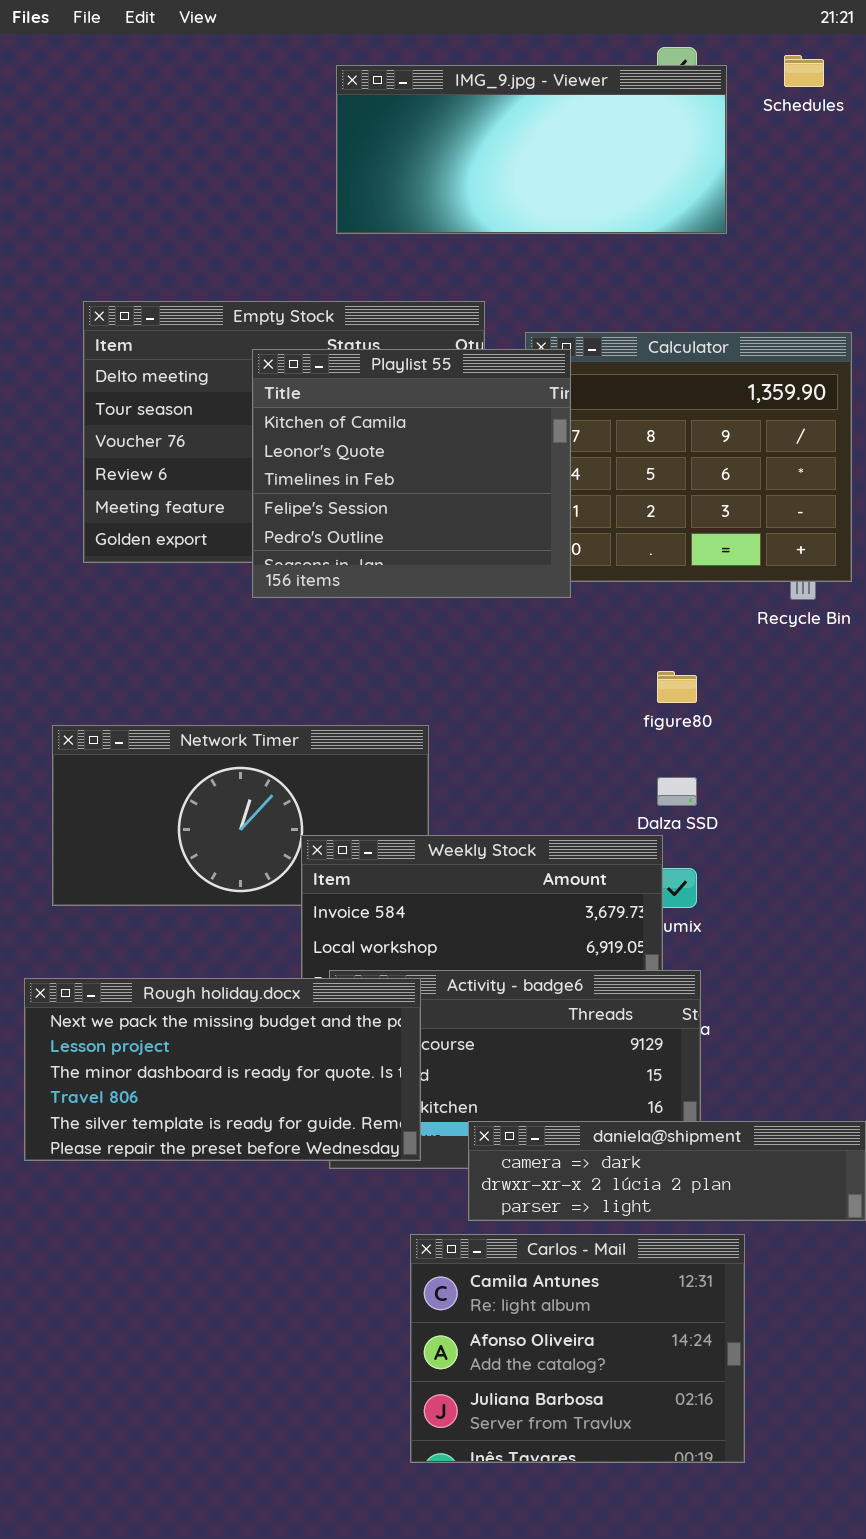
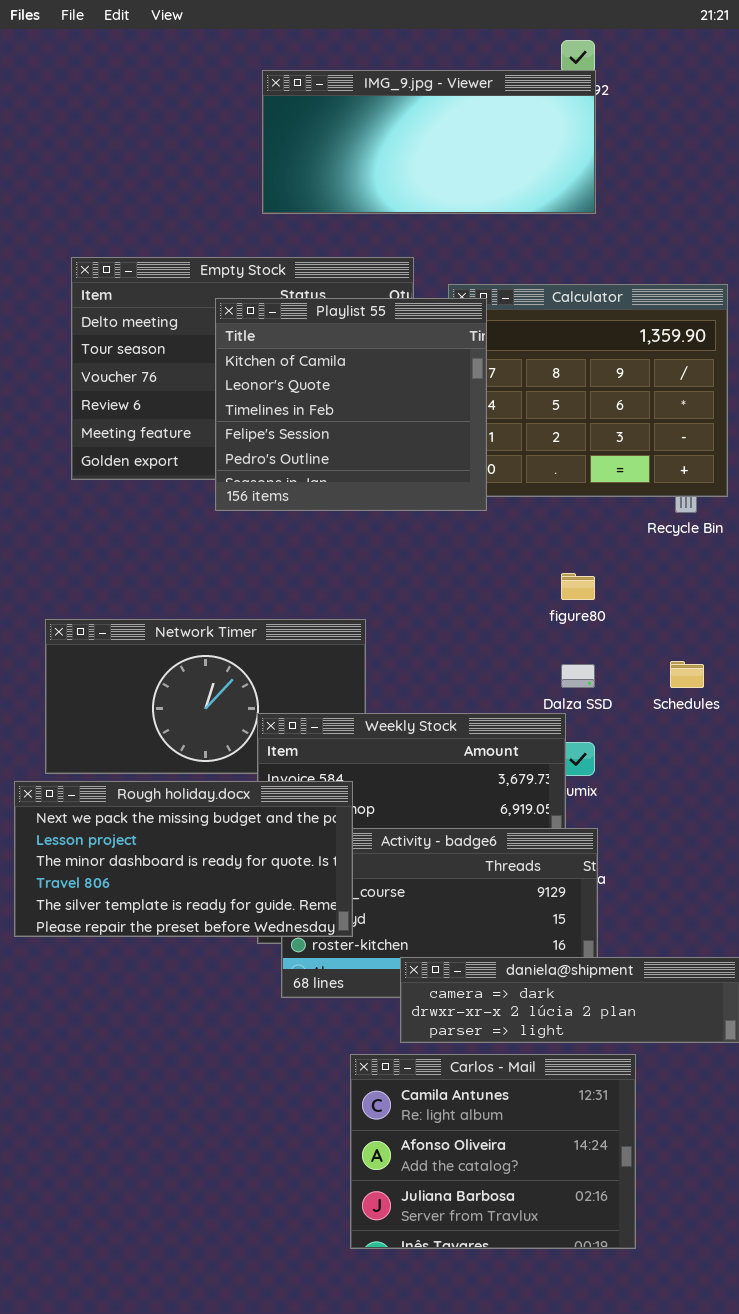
Schedules: [784,55,824,87] -> [670,661,704,688], moved
IMG_9.jpg - Viewer: [336,65,727,234] -> [262,70,596,214], moved
Rough holiday.docx: [24,978,421,1161] -> [14,781,353,937], moved

